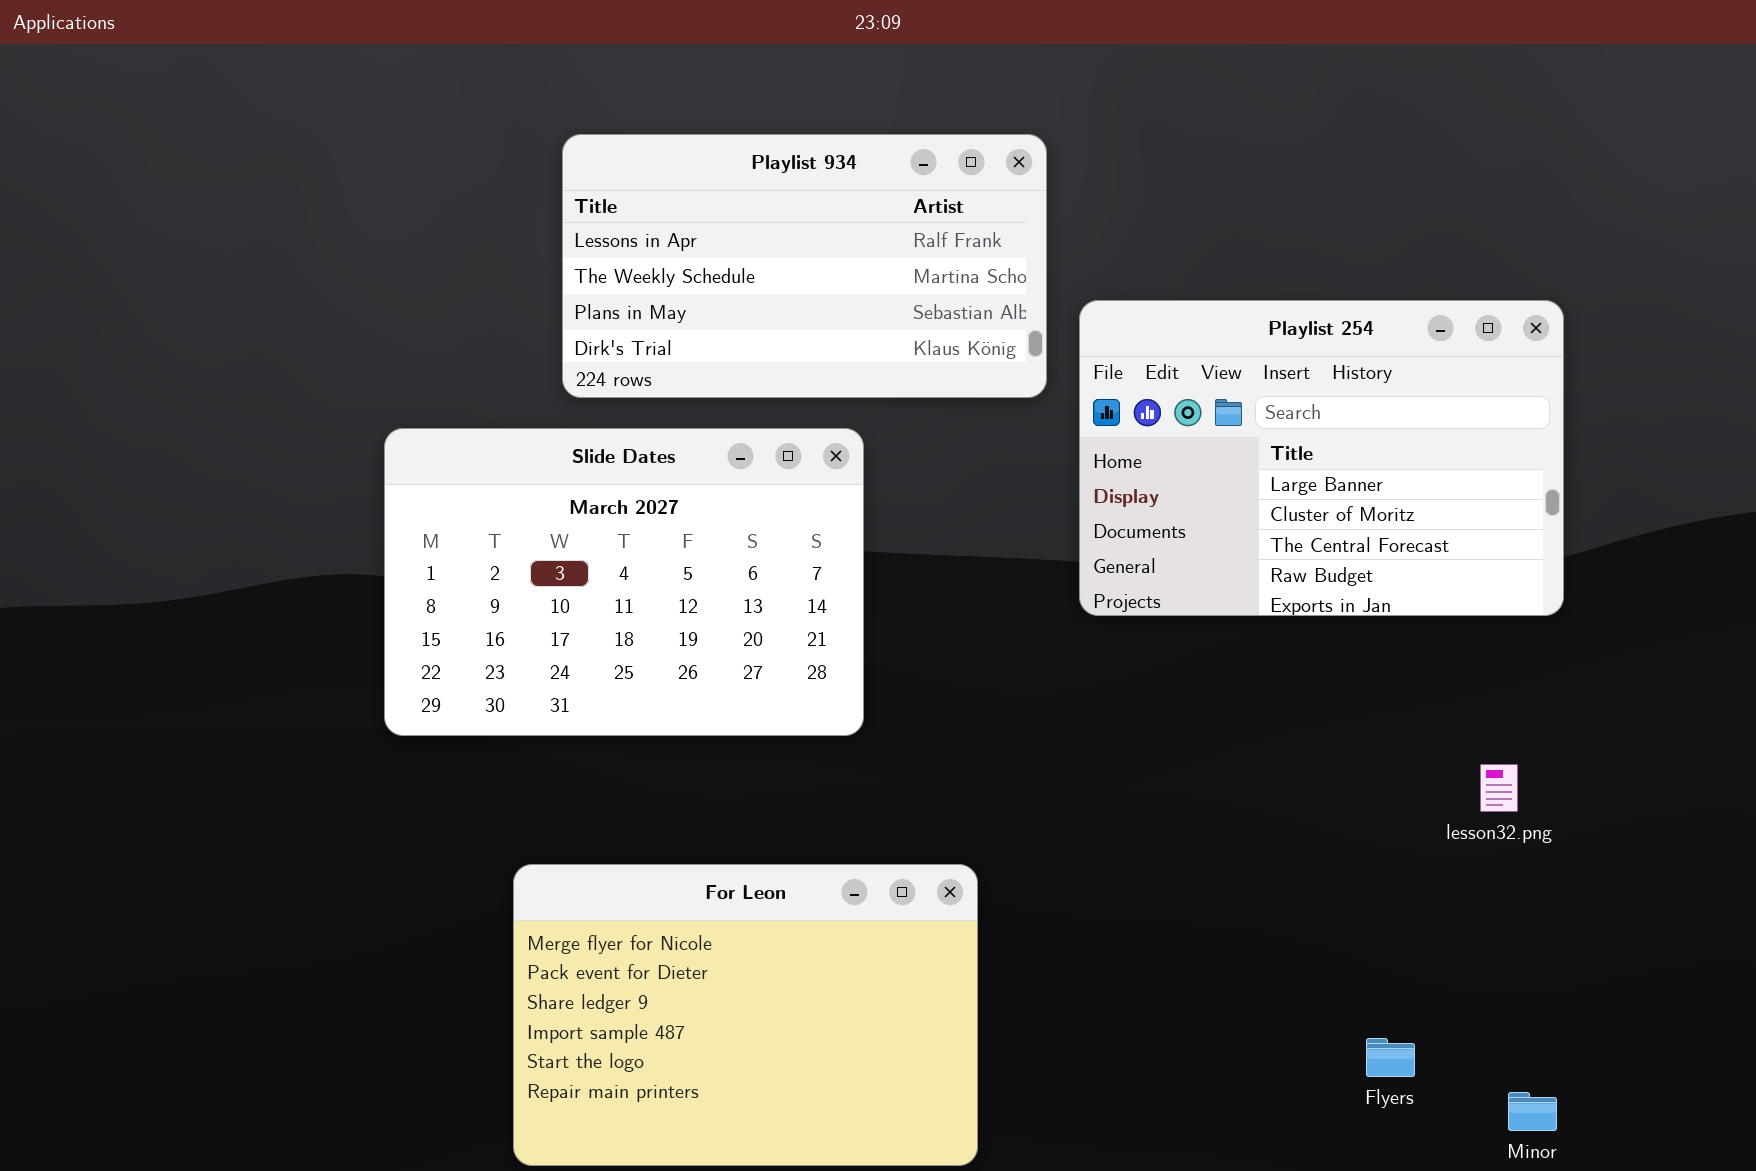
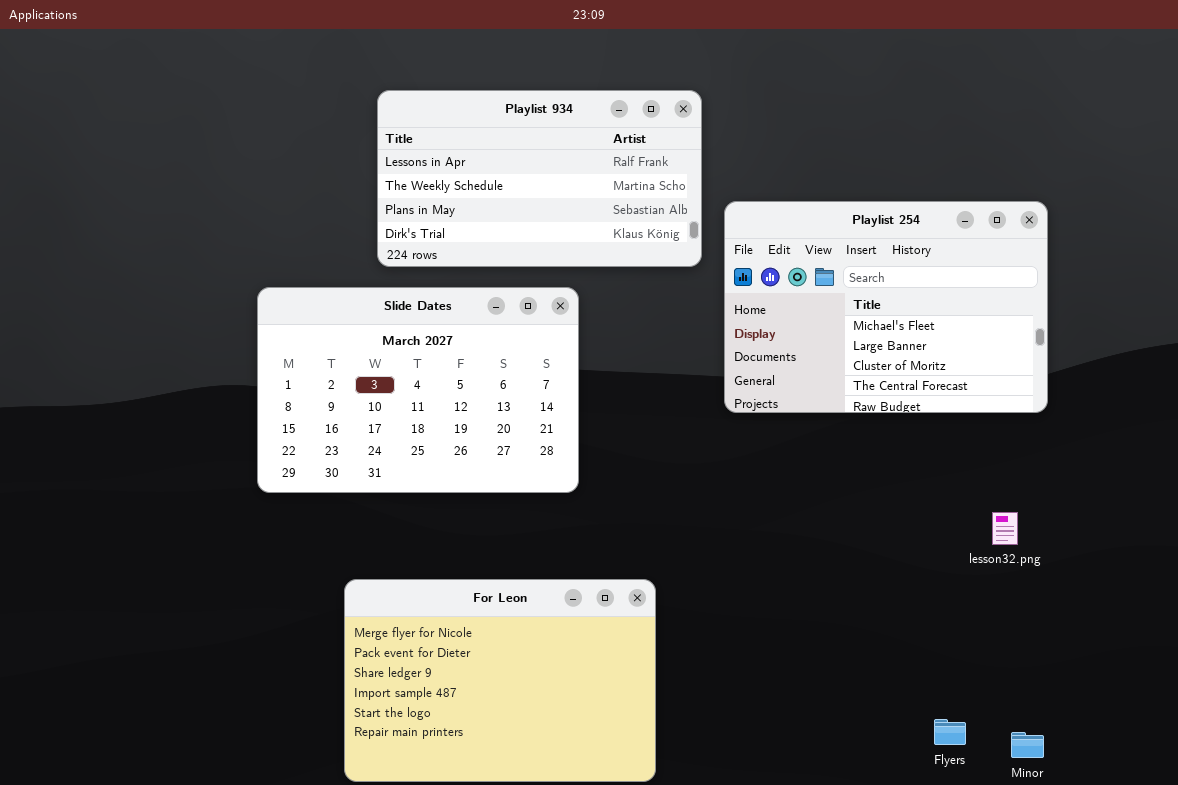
Playlist 254: [1079,300,1564,616] -> [724,201,1048,413], scrolled up 1 row
Flyers: [1366,1038,1415,1077] -> [934,719,966,745], moved

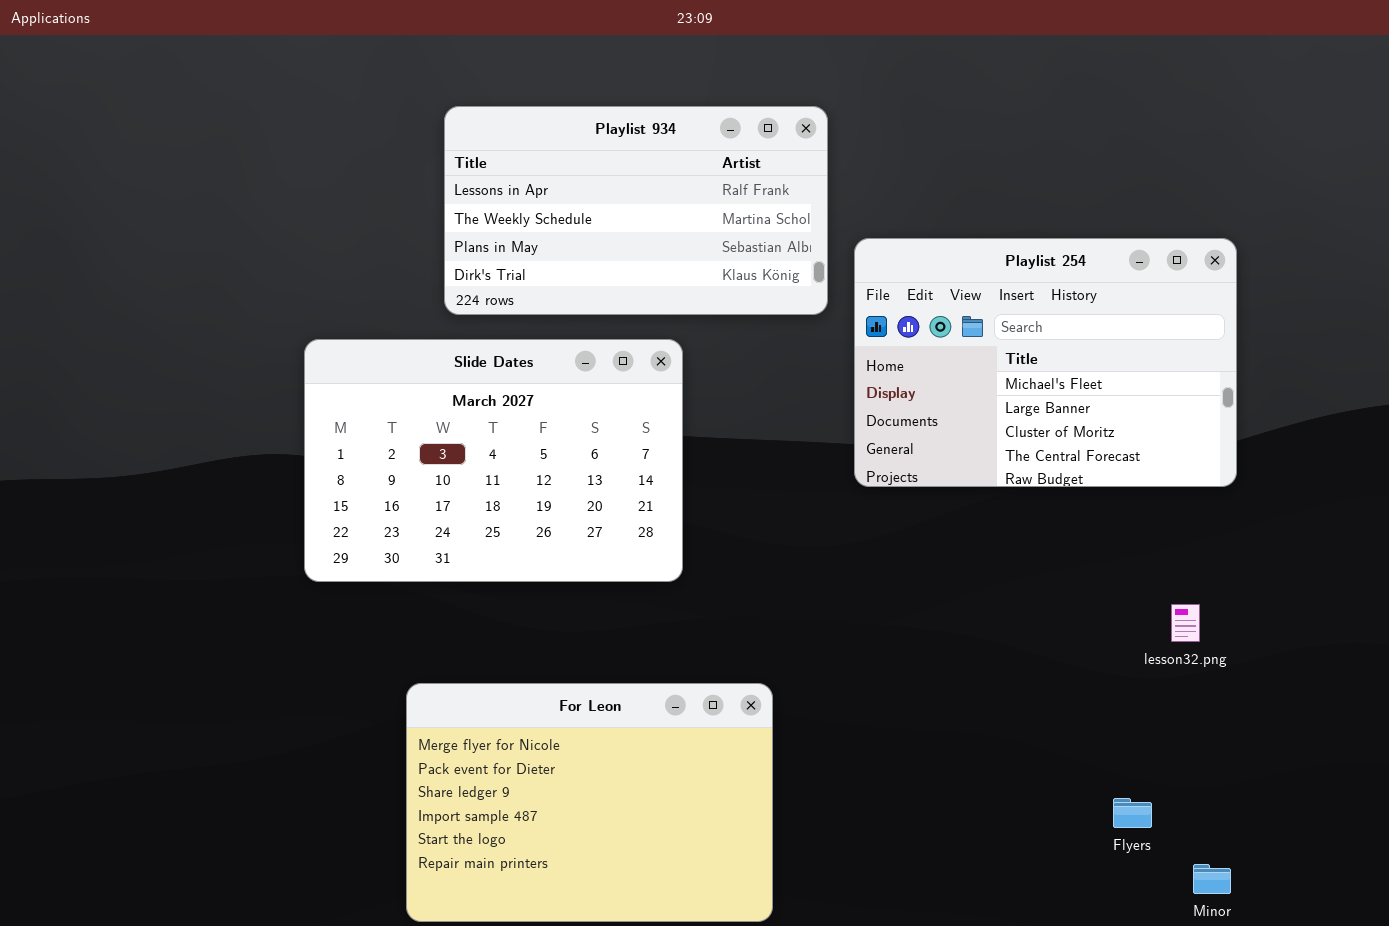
Flyers: [934,719,966,745] -> [1113,798,1152,828], moved

